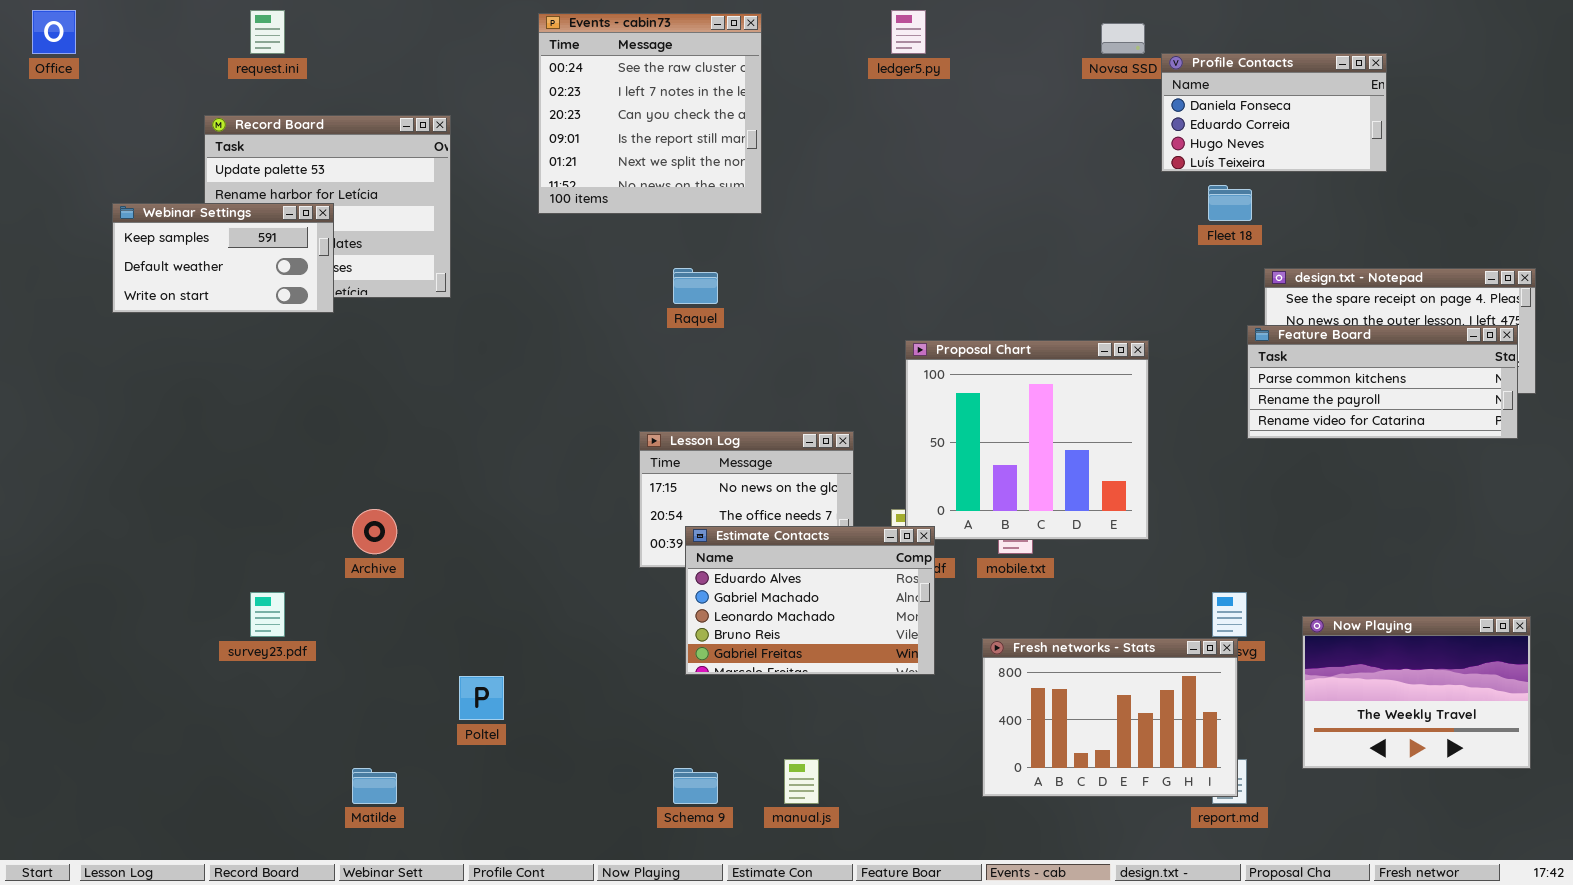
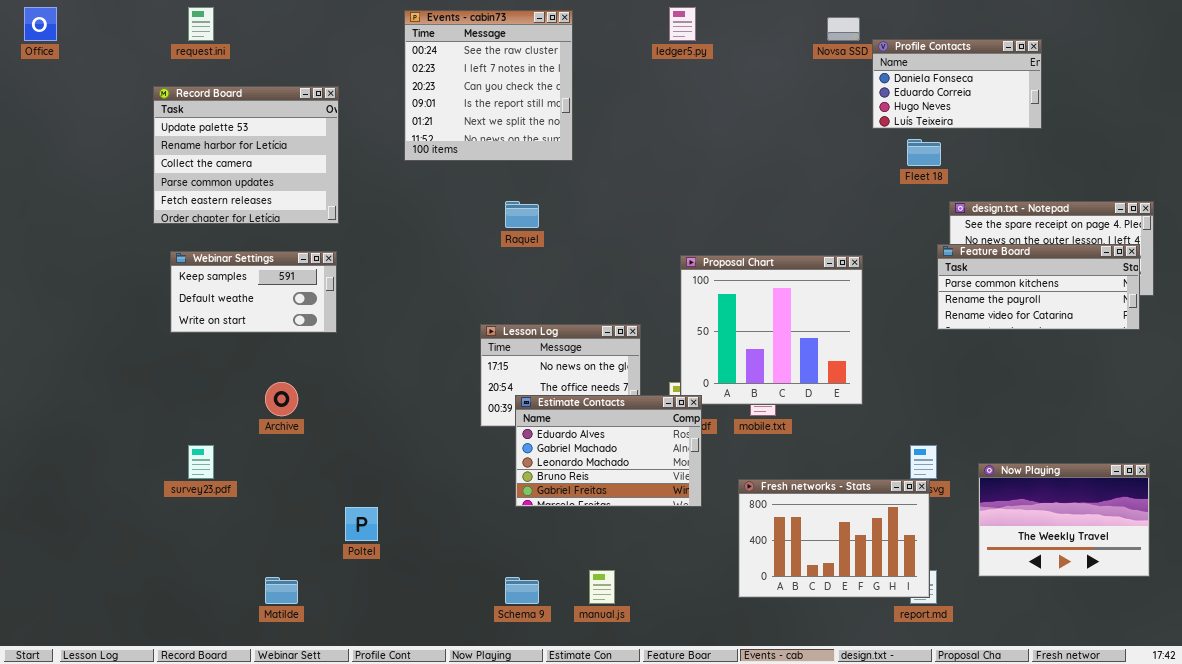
Webinar Settings: [112,203,334,313] -> [170,251,337,333], moved

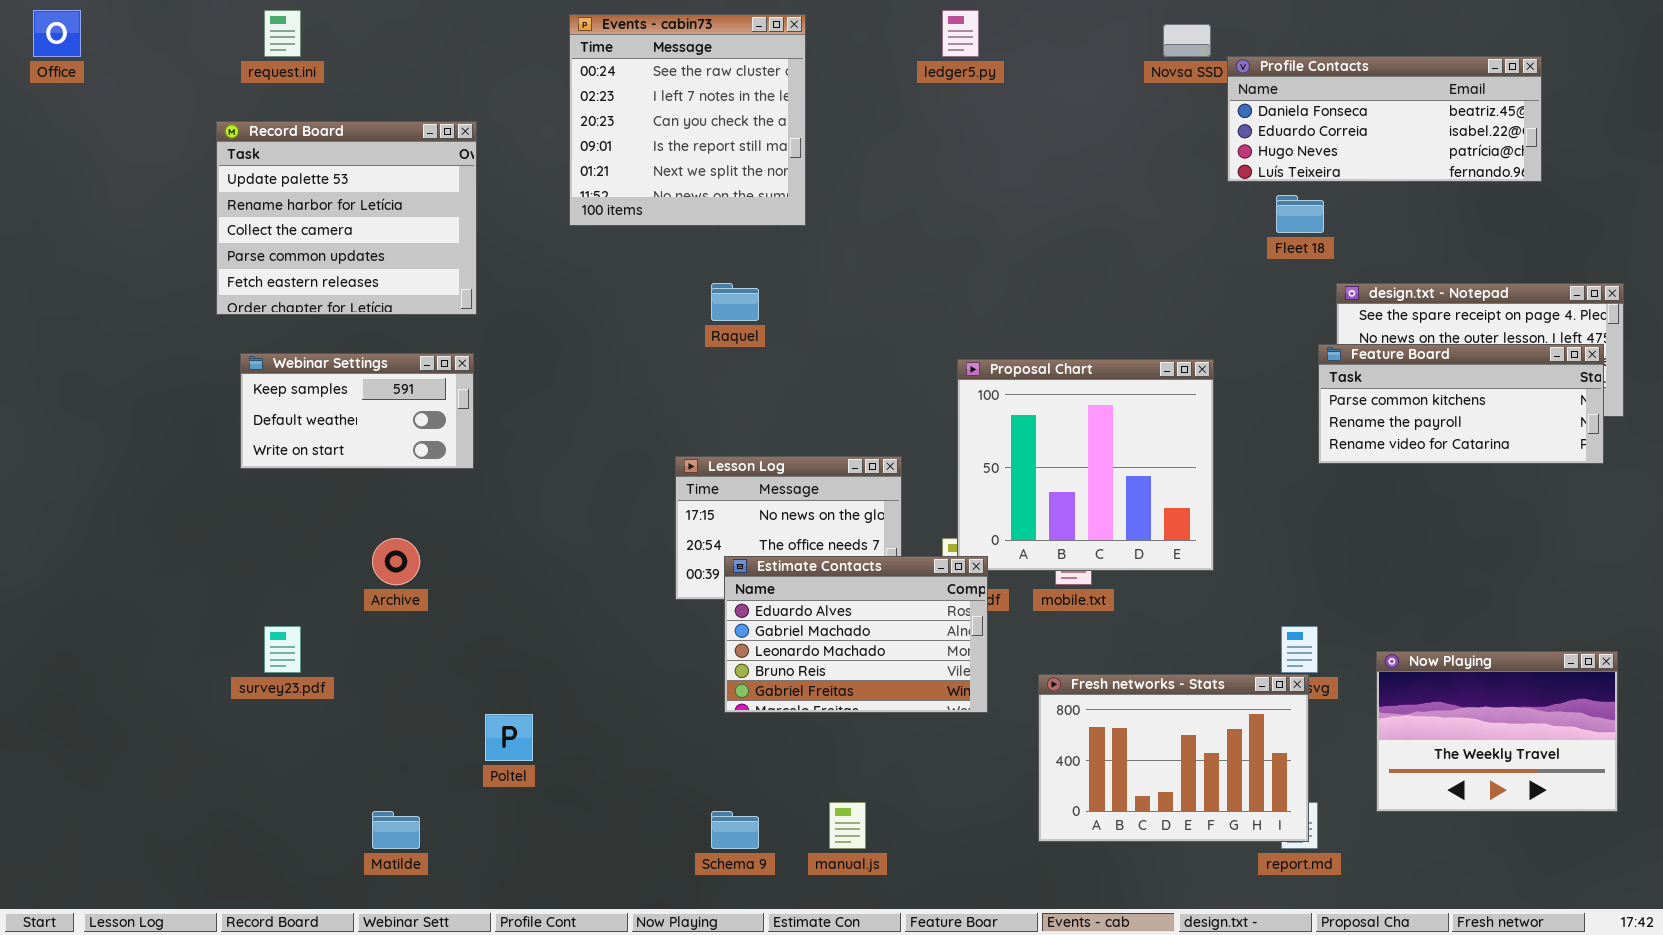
Profile Contacts: [872,39,1042,129] -> [1227,56,1542,182], resized

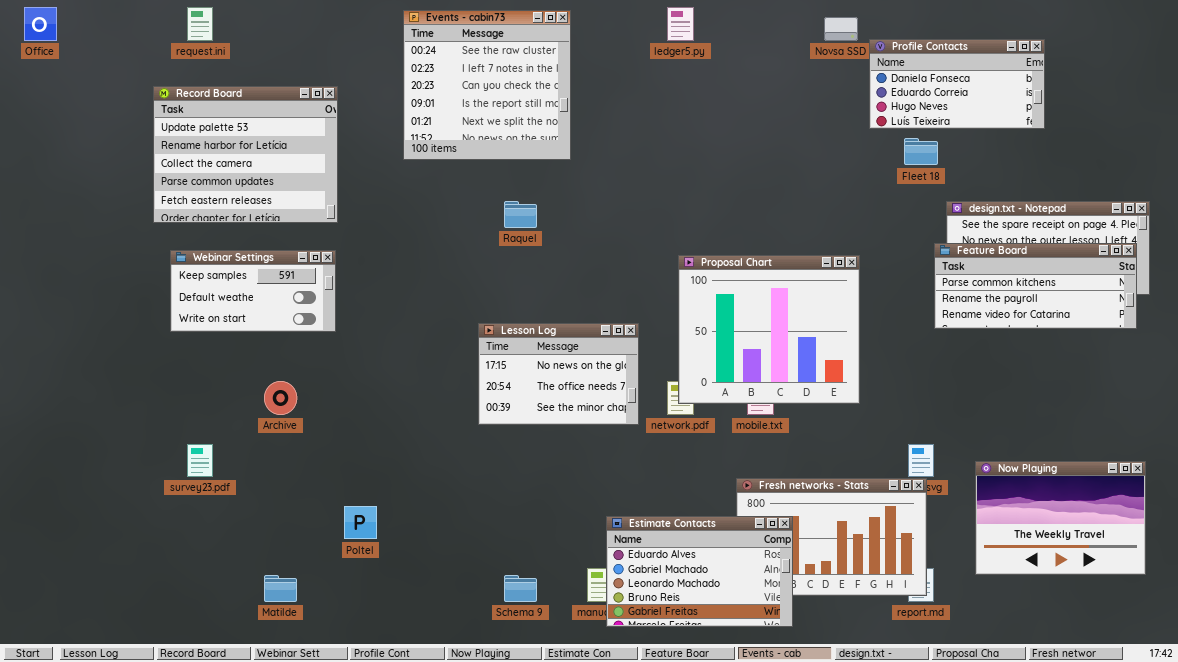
Profile Contacts: [1227,56,1542,182] -> [869,39,1045,129], resized
Estimate Contacts: [724,556,988,713] -> [606,516,793,627], moved

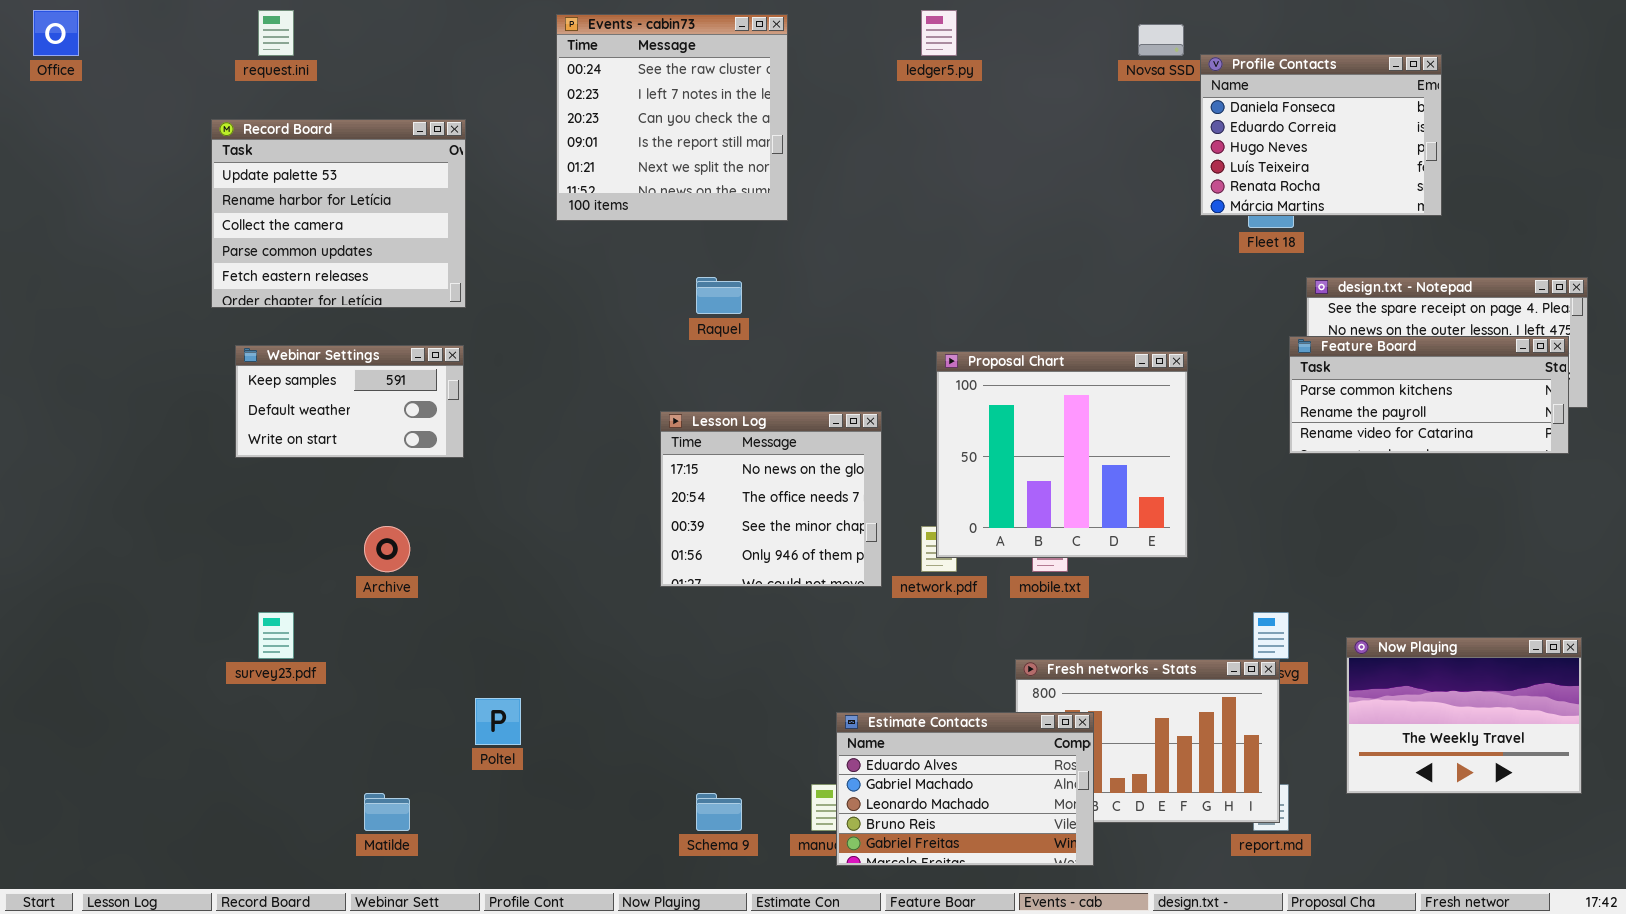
Profile Contacts: [869,39,1045,129] -> [1200,54,1442,216], resized
Lesson Log: [478,323,639,425] -> [660,411,882,587], resized

